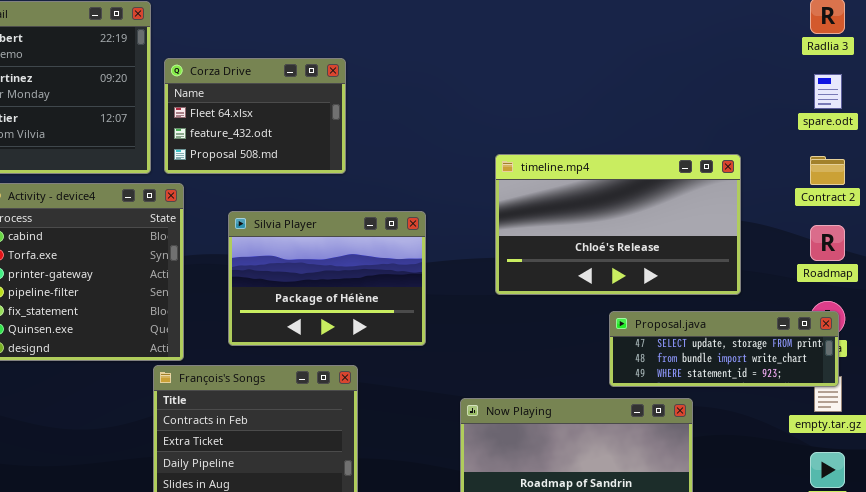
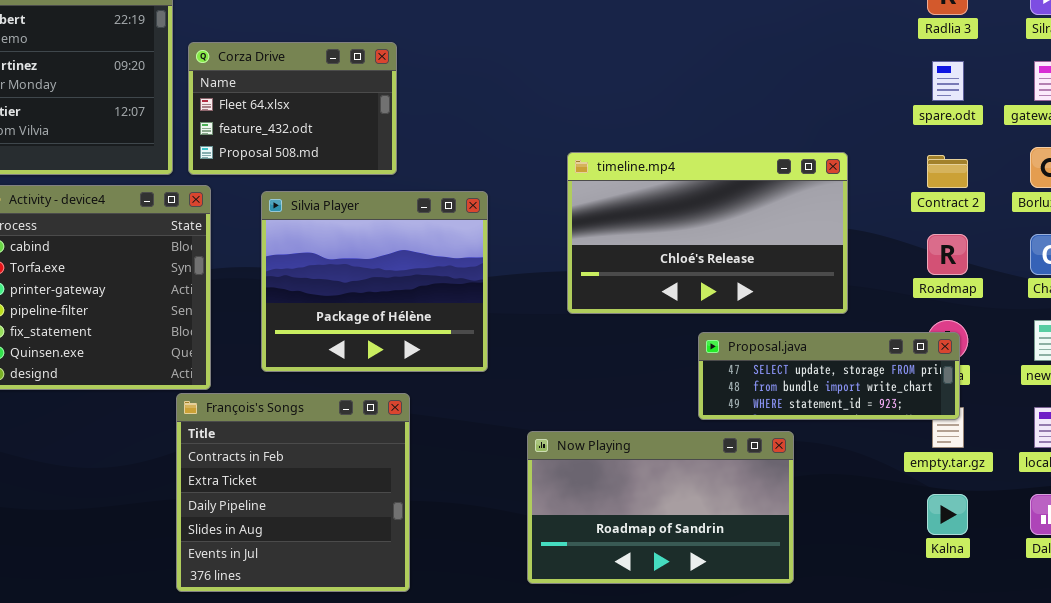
Silvia Player: [228,211,426,346] -> [261,191,488,372], resized

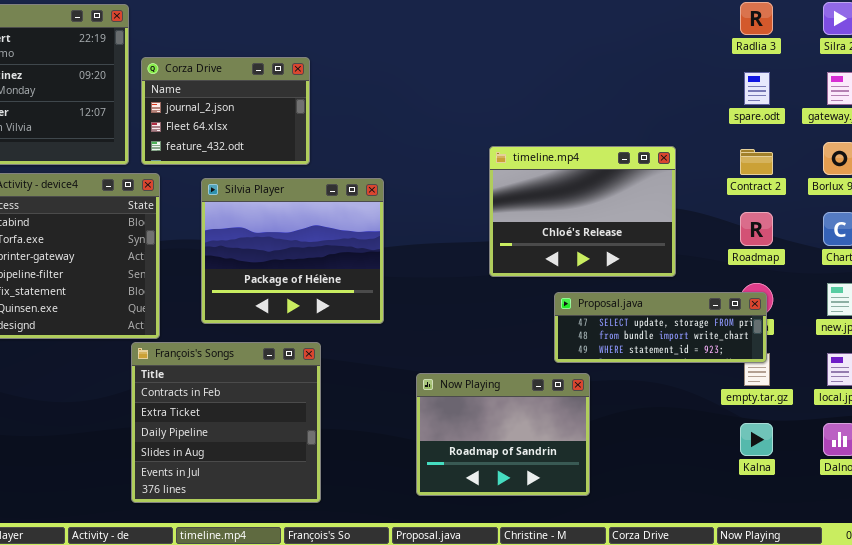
Corza Drive: [188,42,397,175] -> [141,57,310,165], scrolled up 1 row
timeline.mp4: [567,152,848,314] -> [489,146,676,277], resized
Now Playing: [527,431,794,584] -> [416,373,590,496], resized

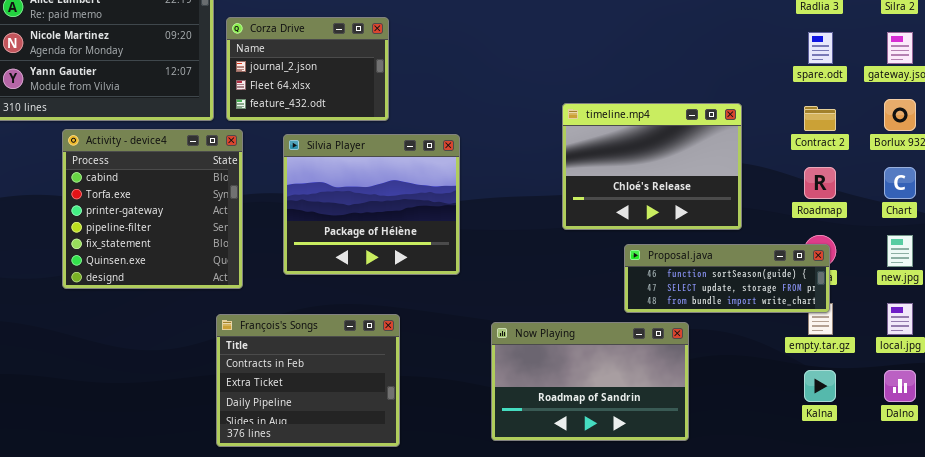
Proposal.java: [554,292,767,363] -> [624,244,830,313], scrolled up 1 row
François's Songs: [131,342,321,503] -> [216,314,400,447], resized
Now Playing: [416,373,590,496] -> [491,322,689,441], resized

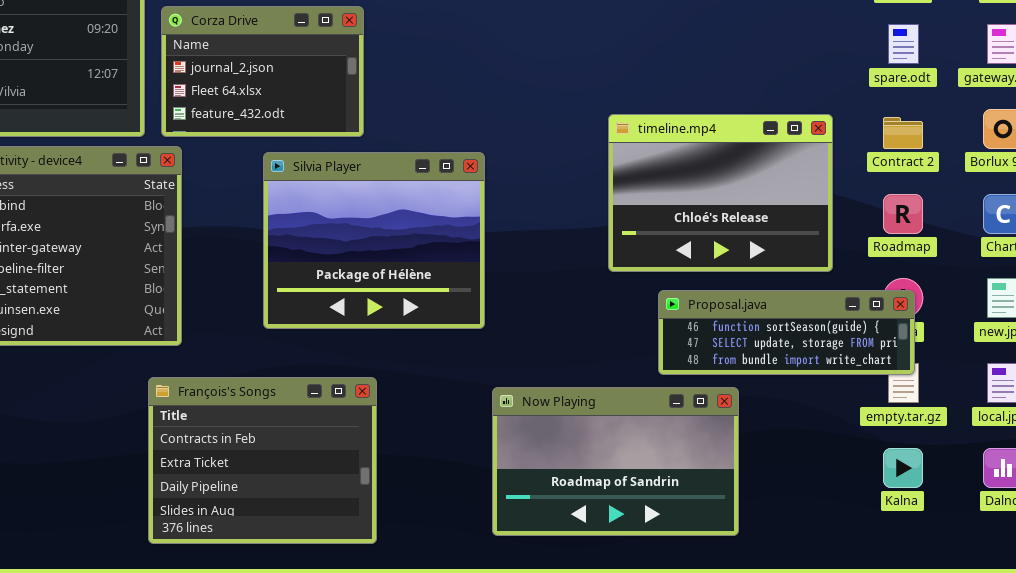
timeline.mp4: [562,103,742,230] -> [608,114,833,272], moved
Silvia Player: [283,134,460,275] -> [263,152,485,329], moved

